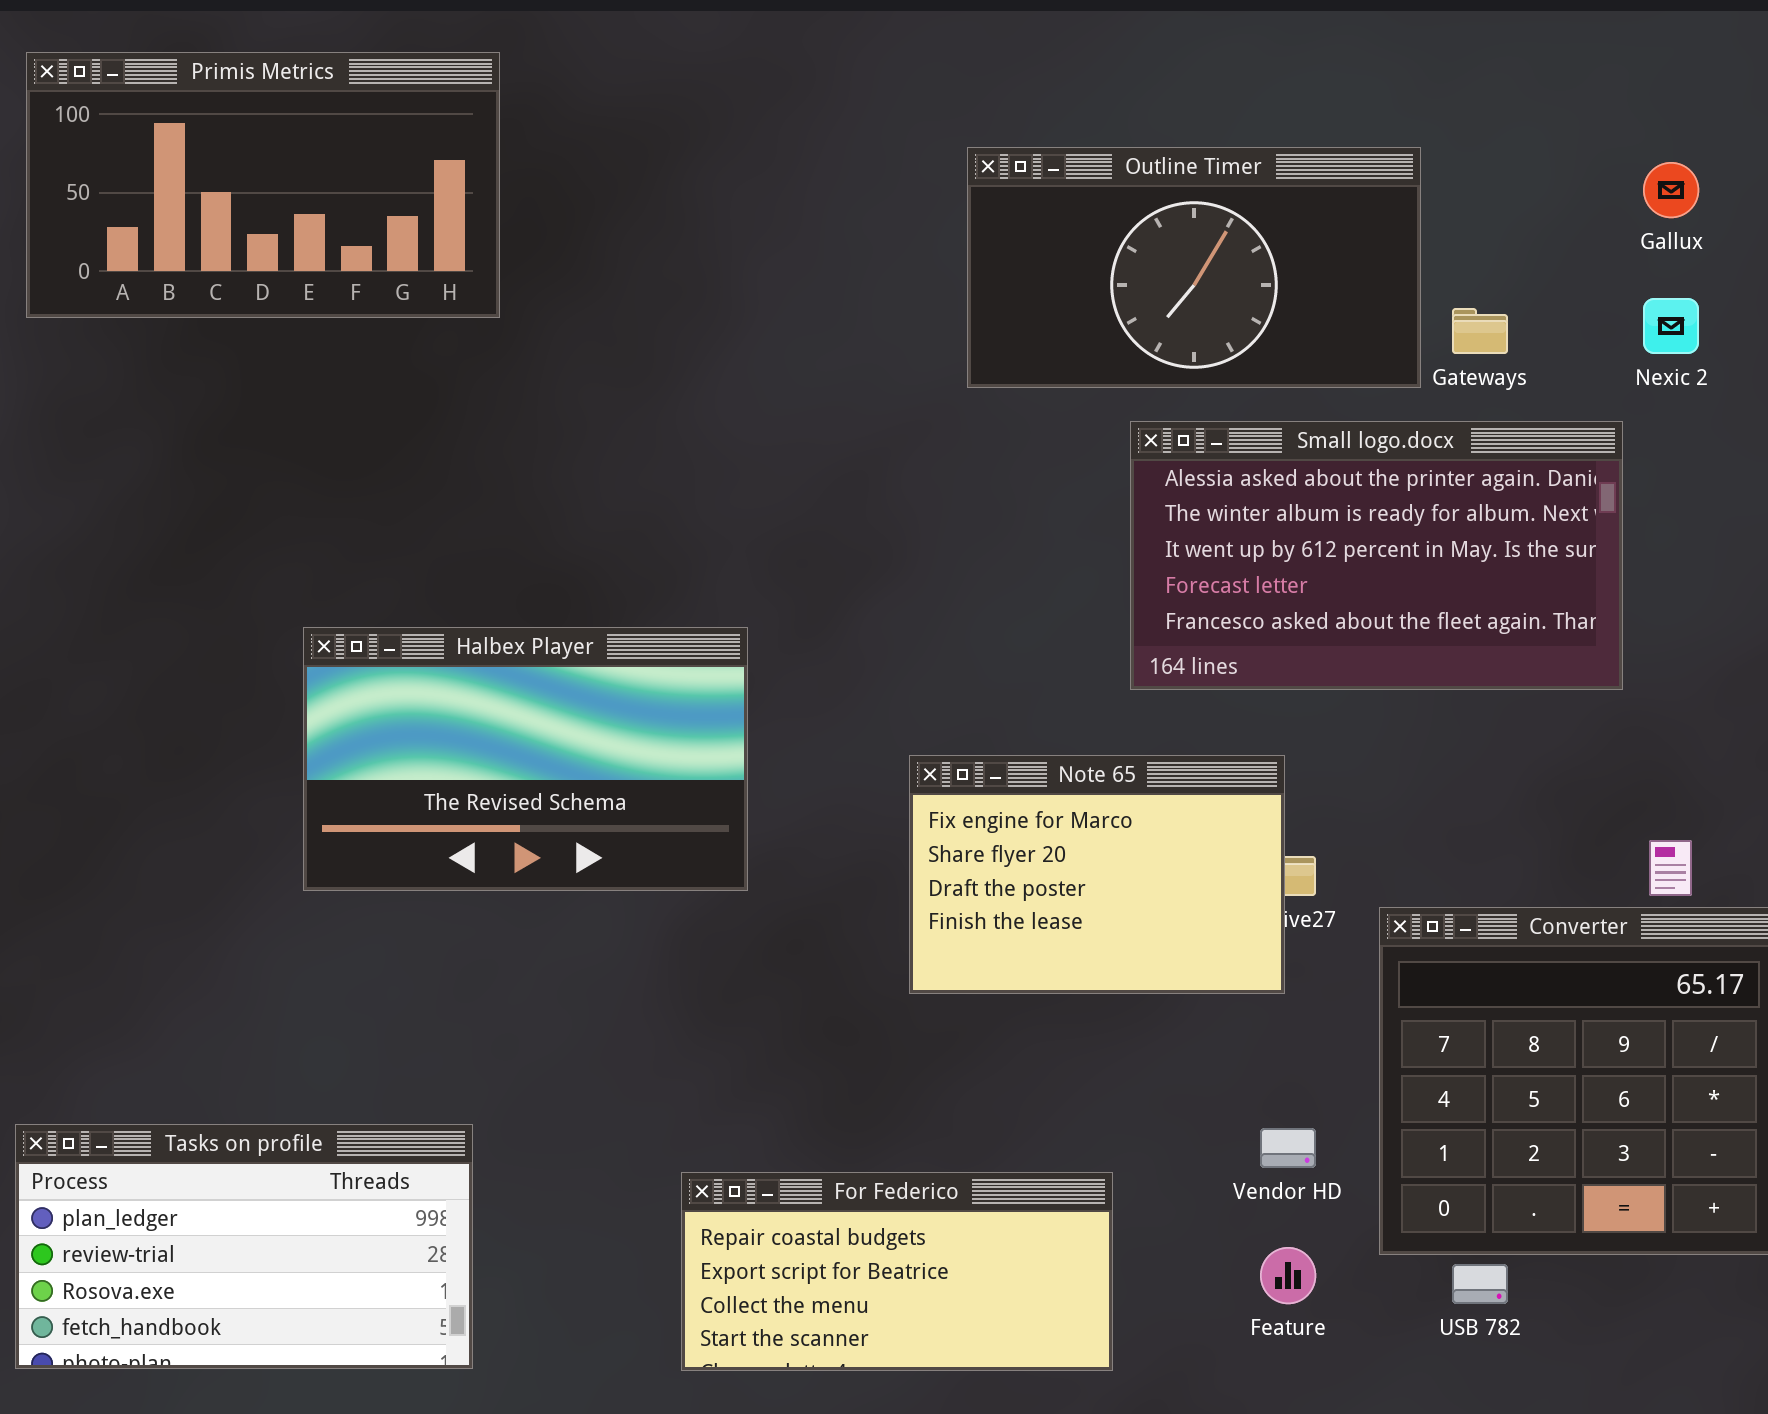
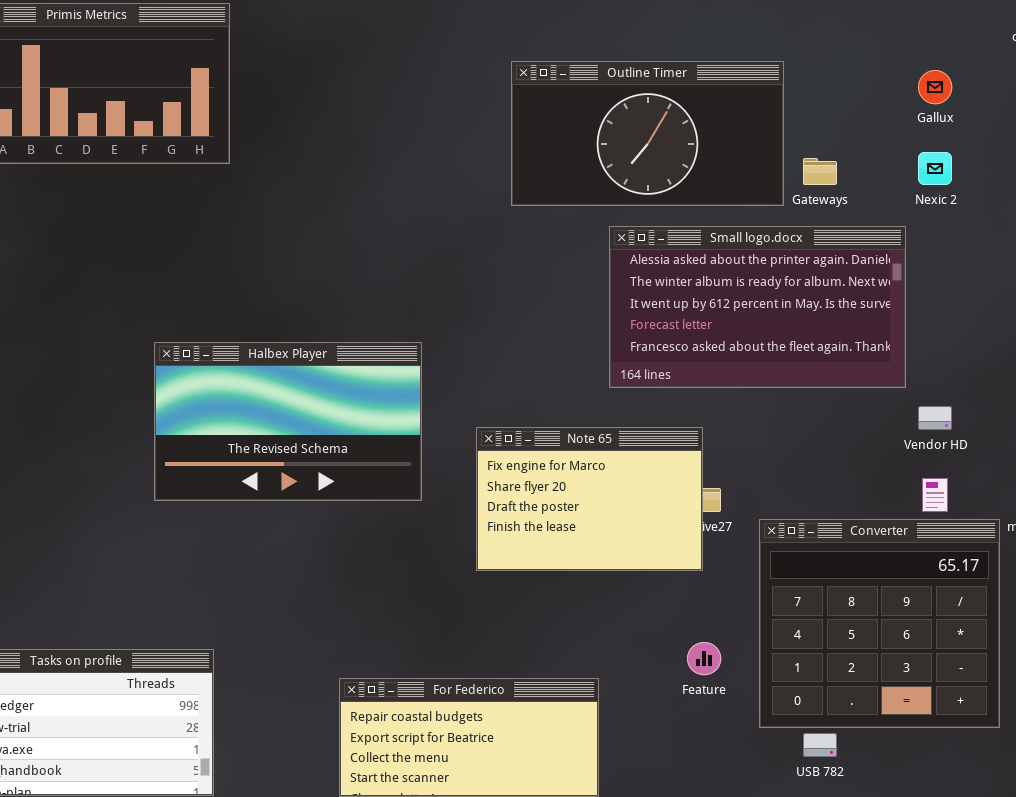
Halbex Player: [303,627,748,891] -> [154,342,422,501], moved
Vendor HD: [1260,1128,1316,1168] -> [918,406,952,430], moved
Feature: [1260,1247,1316,1304] -> [687,642,721,675], moved

